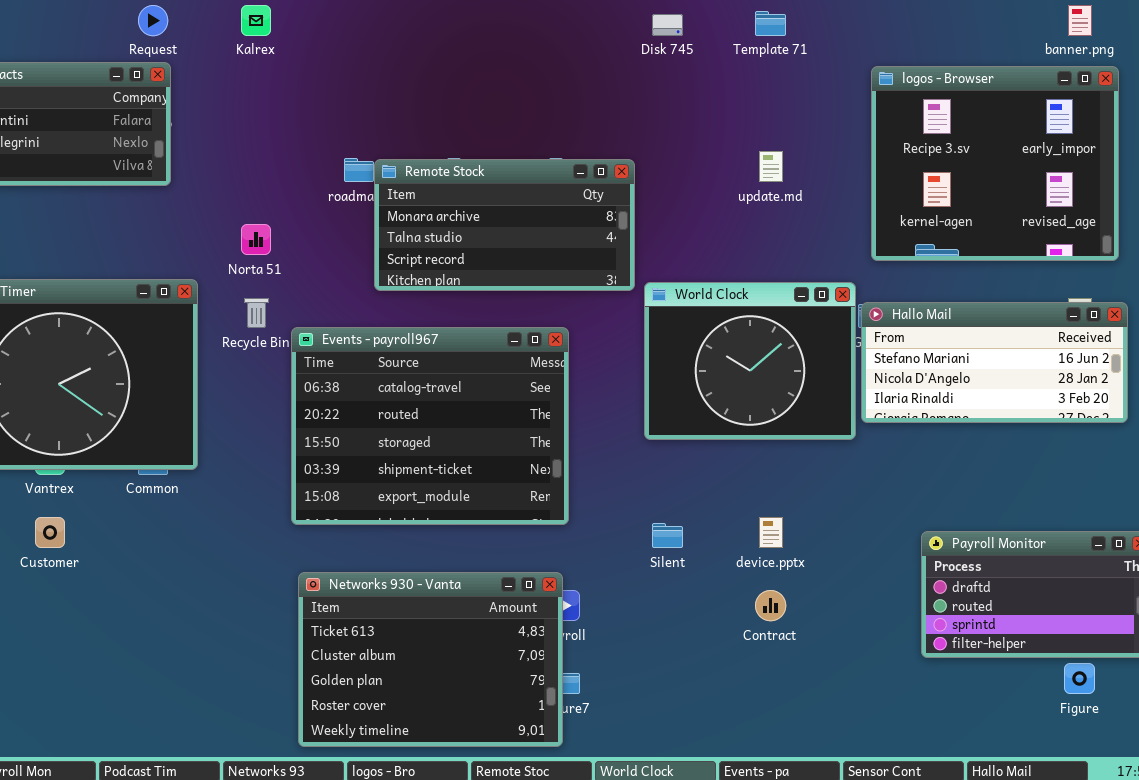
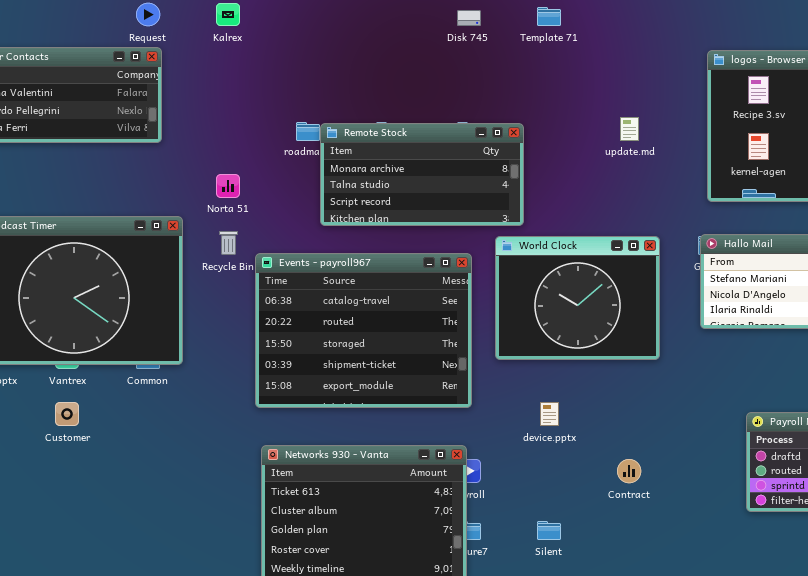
Template 71: [755,11,786,36] -> [537,7,561,26], moved
Disk 745: [652,14,683,36] -> [457,10,481,26], moved
World Clock: [644,282,856,440] -> [495,236,660,360], moved
device.pptx: [759,517,783,548] -> [540,402,559,426], moved
Silent: [652,523,683,548] -> [537,521,561,540], moved

